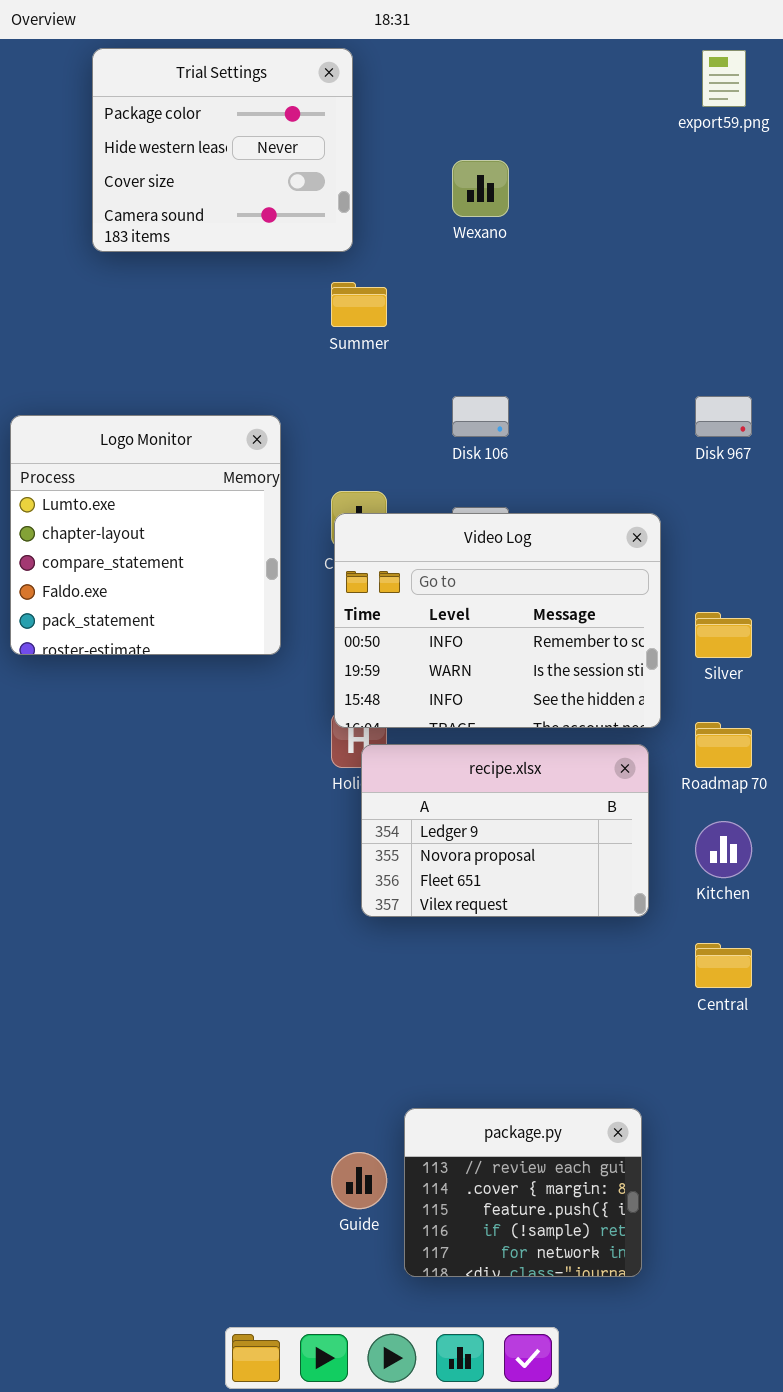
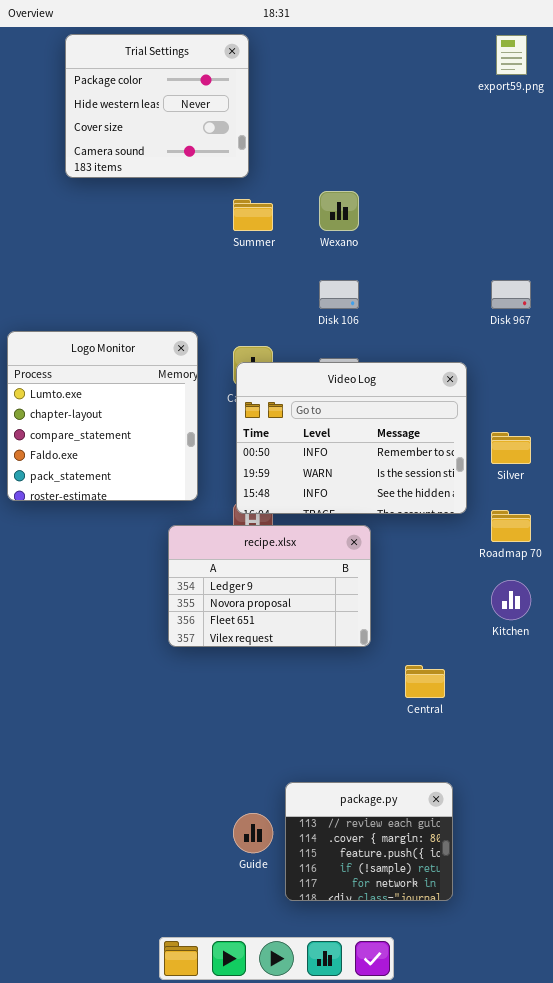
Wexano: [452,160,509,217] -> [319,191,359,231], moved
Logo Monitor: [10,415,281,655] -> [7,331,198,501], moved
recipe.xlsx: [361,744,649,917] -> [168,525,371,647], moved
Central: [695,943,752,988] -> [405,665,445,698], moved

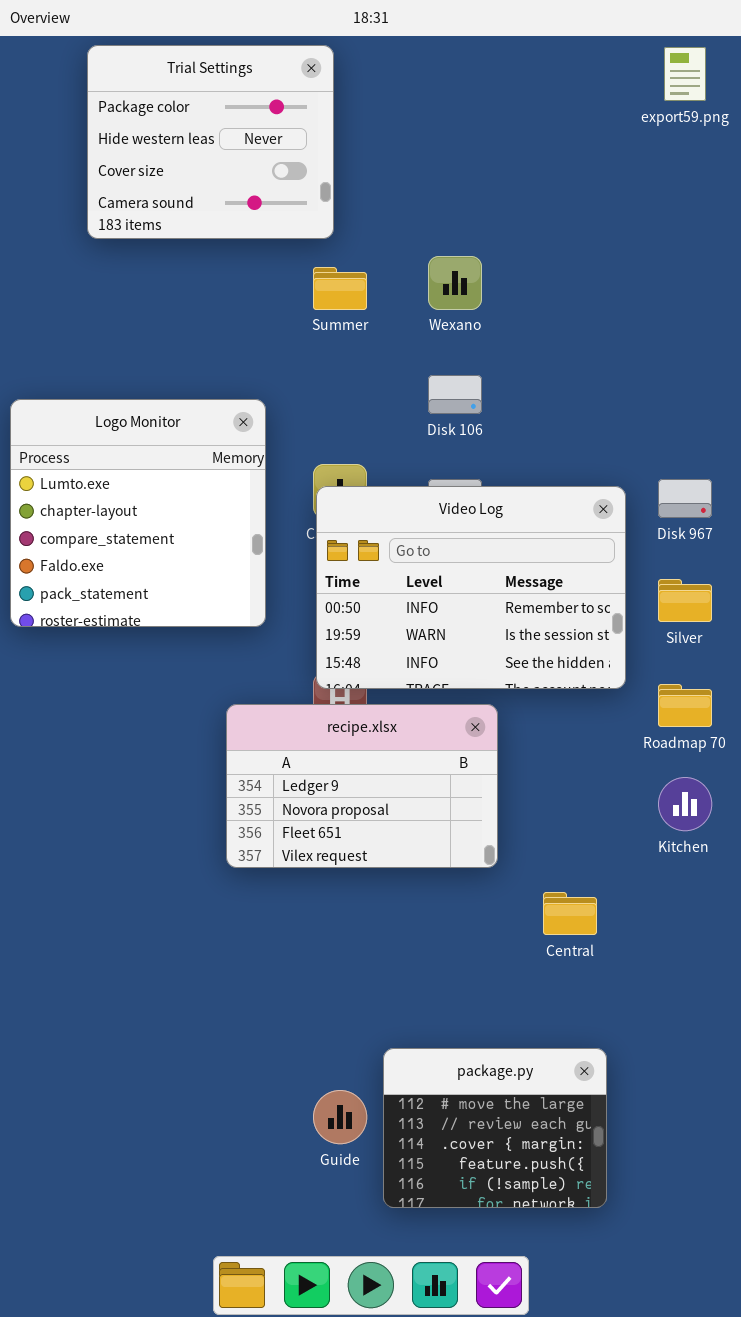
Disk 967: [491,280,531,309] -> [658,479,712,518], moved
Logo Monitor: [7,331,198,501] -> [10,399,266,627], moved
package.py: [285,782,453,901] -> [383,1048,607,1208], scrolled up 1 row

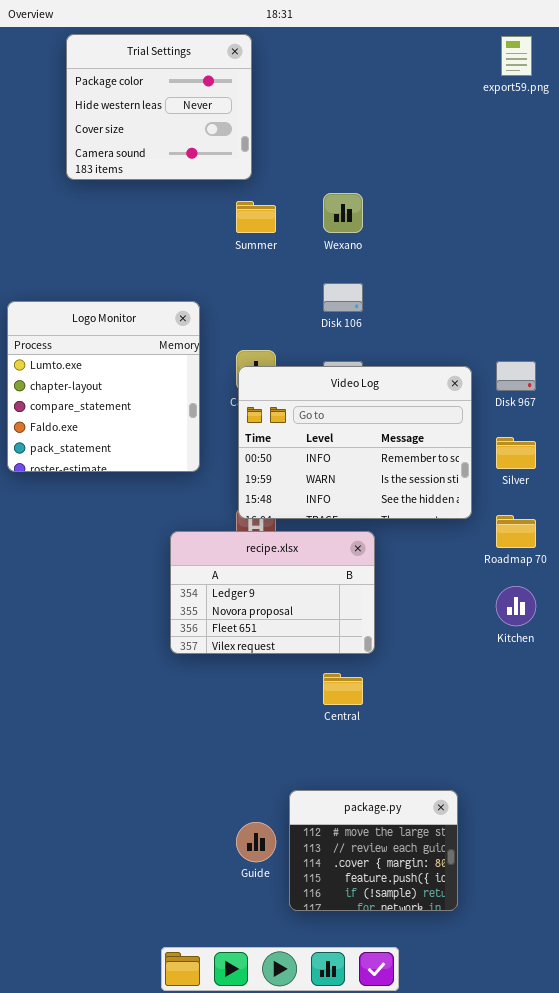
Central: [543,892,597,935] -> [323,673,363,705], moved

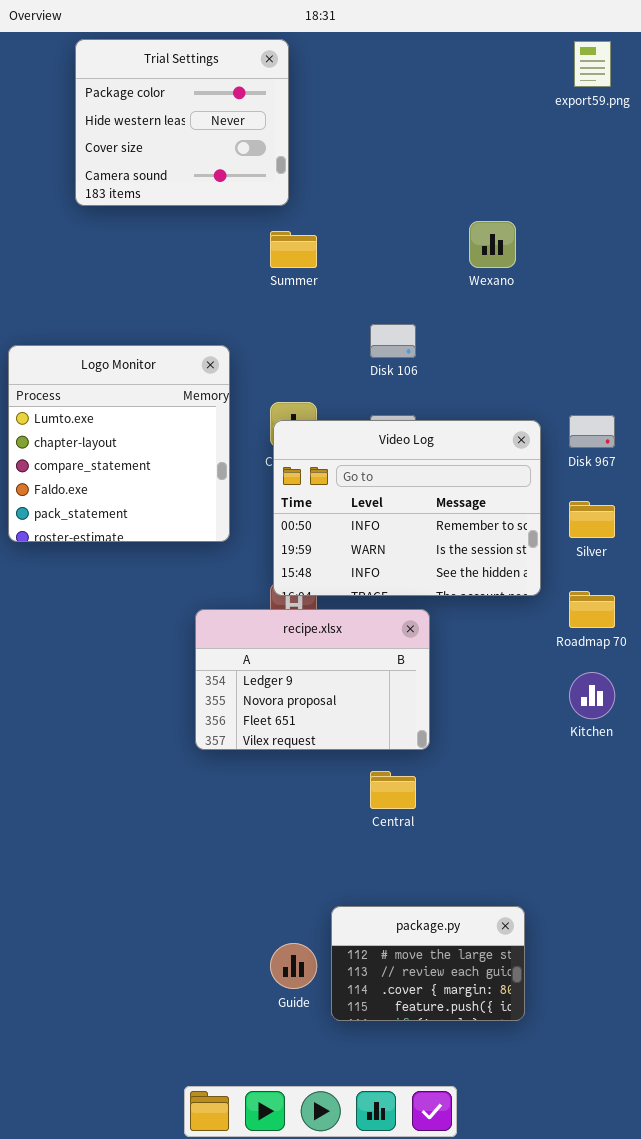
Wexano: [323,193,363,233] -> [469,221,516,268], moved
package.py: [289,790,458,911] -> [331,906,525,1021], resized

